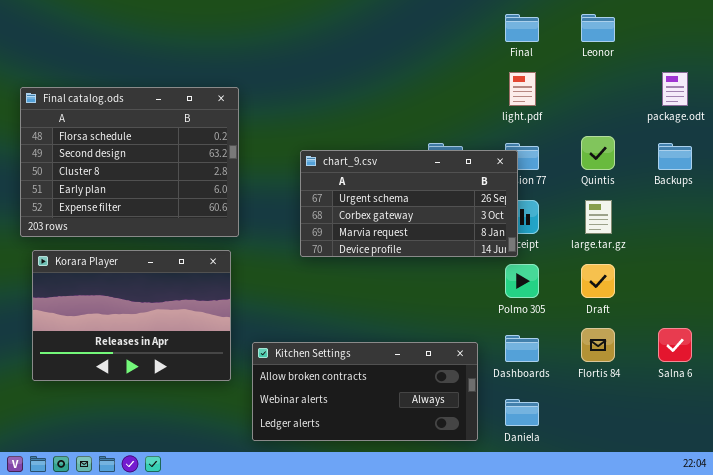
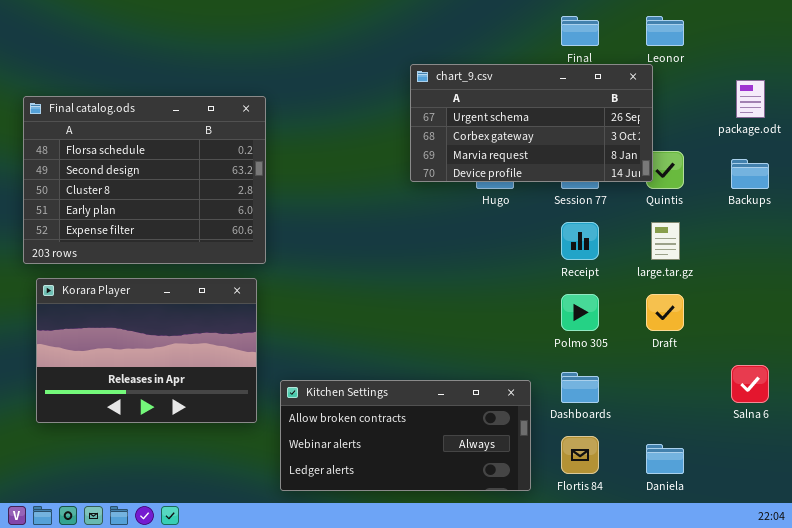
chart_9.csv: [300,150,518,257] -> [410,64,653,182], moved
Flortis 84: [581,328,615,362] -> [561,436,599,474], moved
Daniela: [505,399,539,426] -> [646,444,684,474], moved

